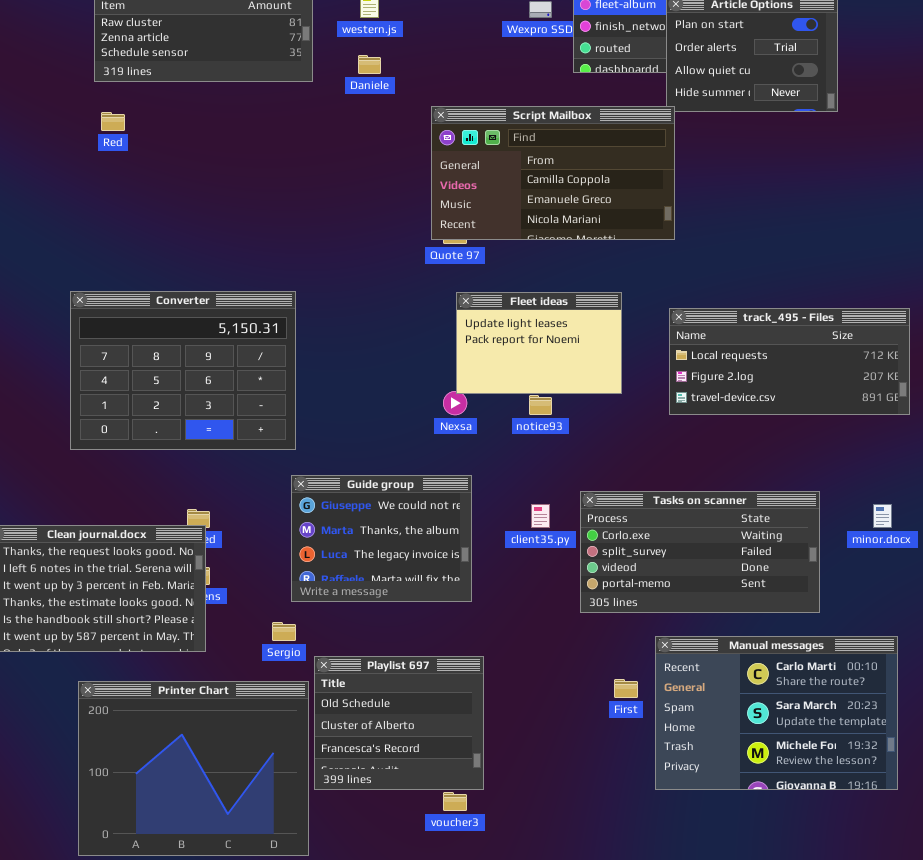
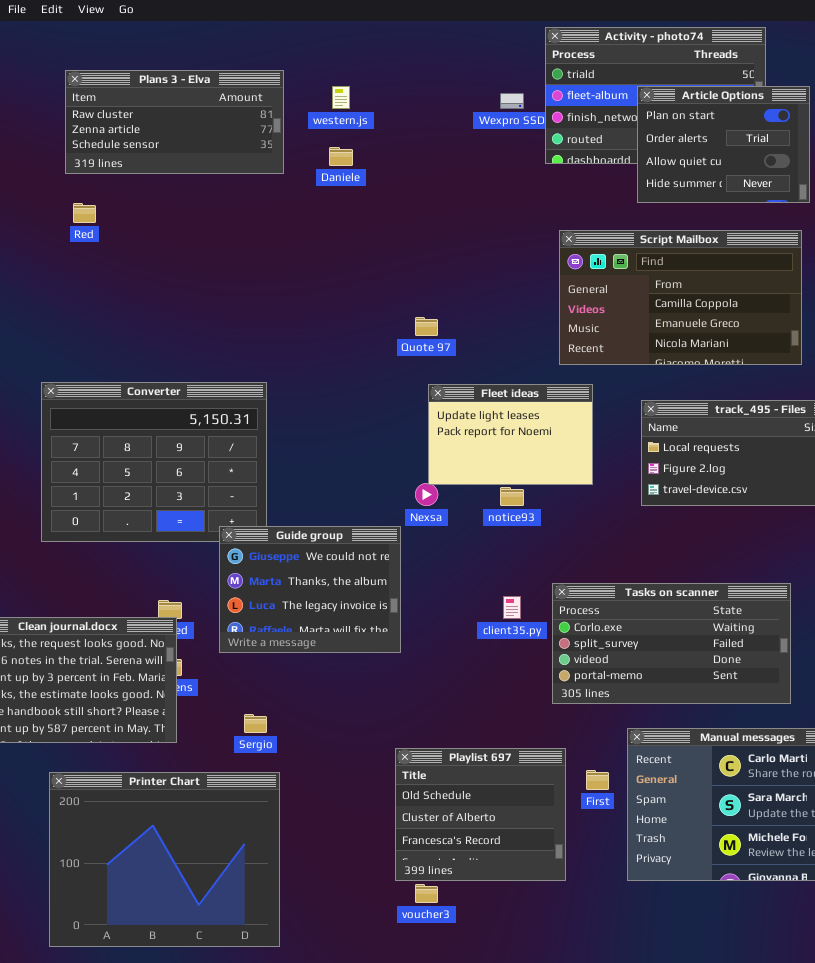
Script Mailbox: [431,106,675,240] -> [559,230,802,365], moved
Guide group: [291,475,472,602] -> [219,526,401,653], moved
Playlist 697: [314,656,484,790] -> [395,748,566,881], moved

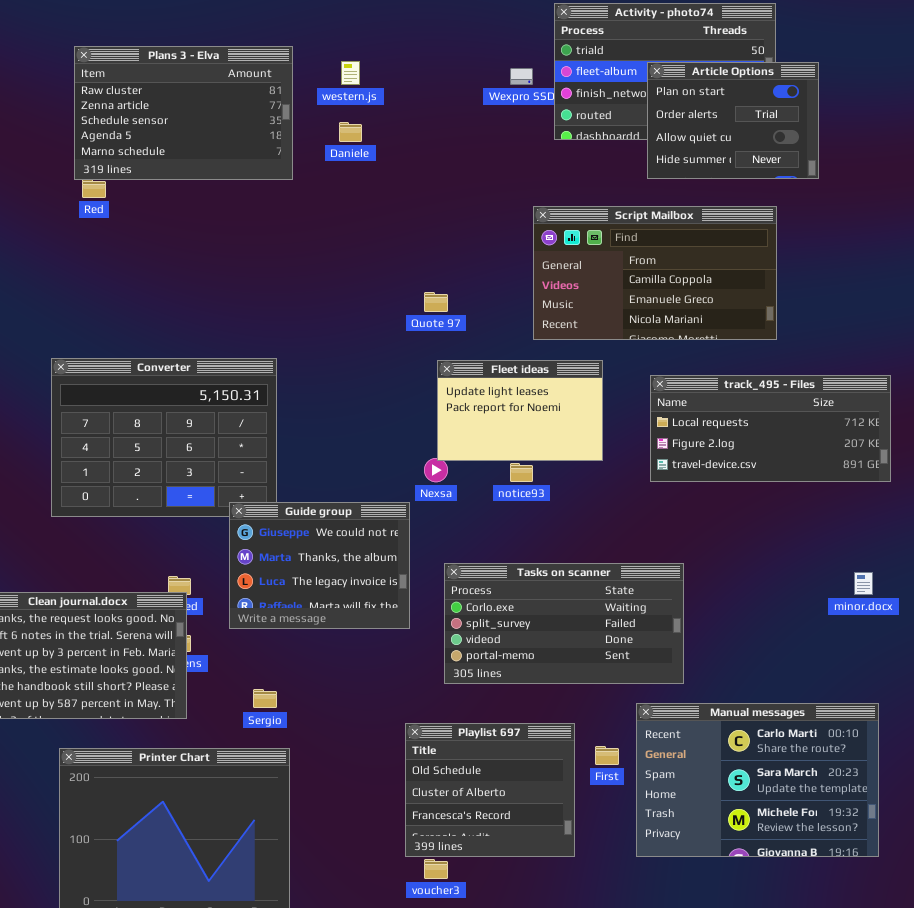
Plans 3 - Elva: [65,70,284,174] -> [74,46,293,180], resized
Script Mailbox: [559,230,802,365] -> [533,206,777,340], moved
Tasks on scanner: [552,583,791,704] -> [444,563,684,684], moved

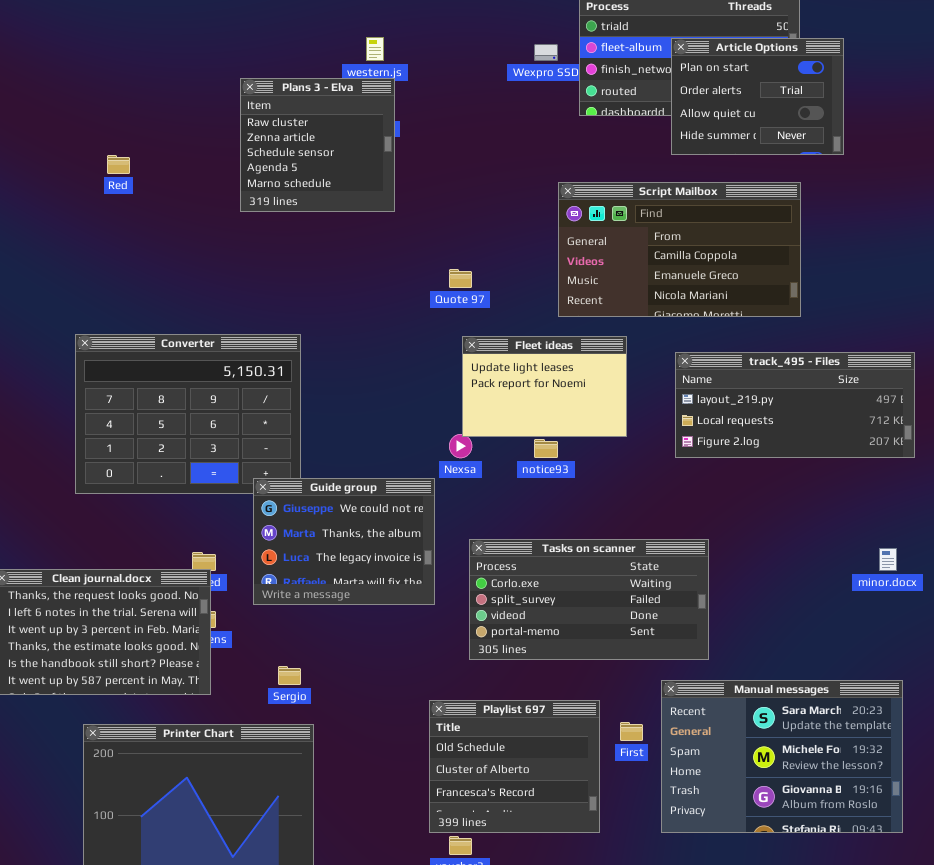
Plans 3 - Elva: [74,46,293,180] -> [240,78,395,212], moved, resized
track_495 - Files: [650,375,891,482] -> [675,352,915,458], scrolled up 1 row
Manual messages: [636,703,879,857] -> [661,680,903,833], scrolled down 1 row

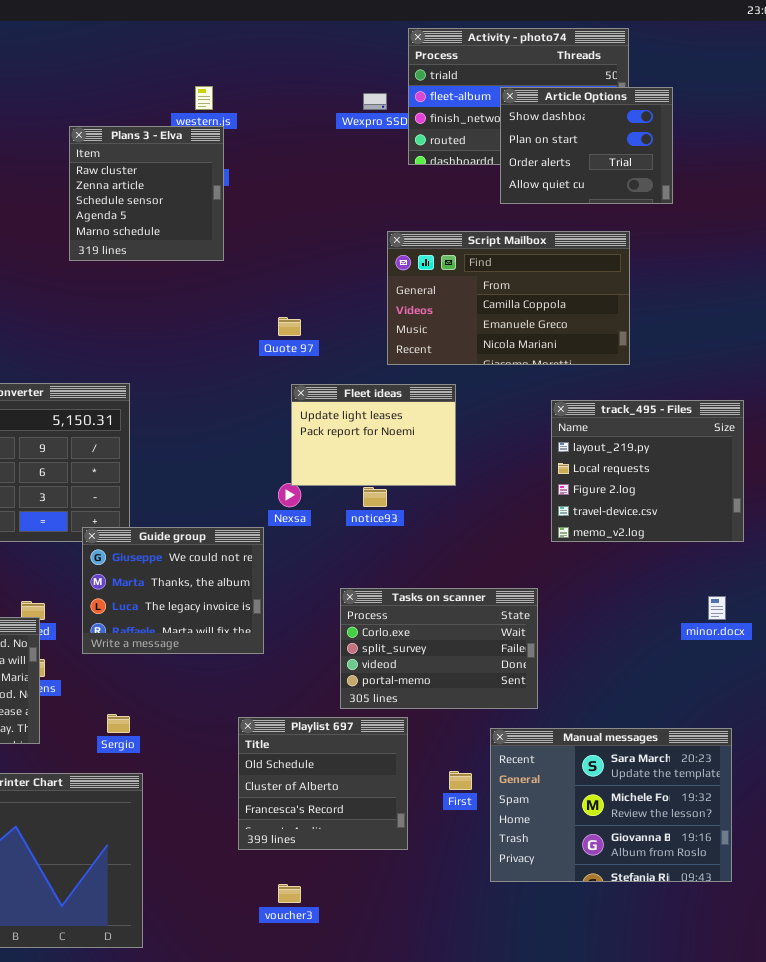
Article Options: [671,38,844,155] -> [500,87,673,204], scrolled up 1 row
track_495 - Files: [675,352,915,458] -> [551,400,744,542], resized
Tasks on scanner: [469,539,709,660] -> [340,588,538,709], resized
Playlist 697: [429,700,600,833] -> [238,717,408,850], moved

